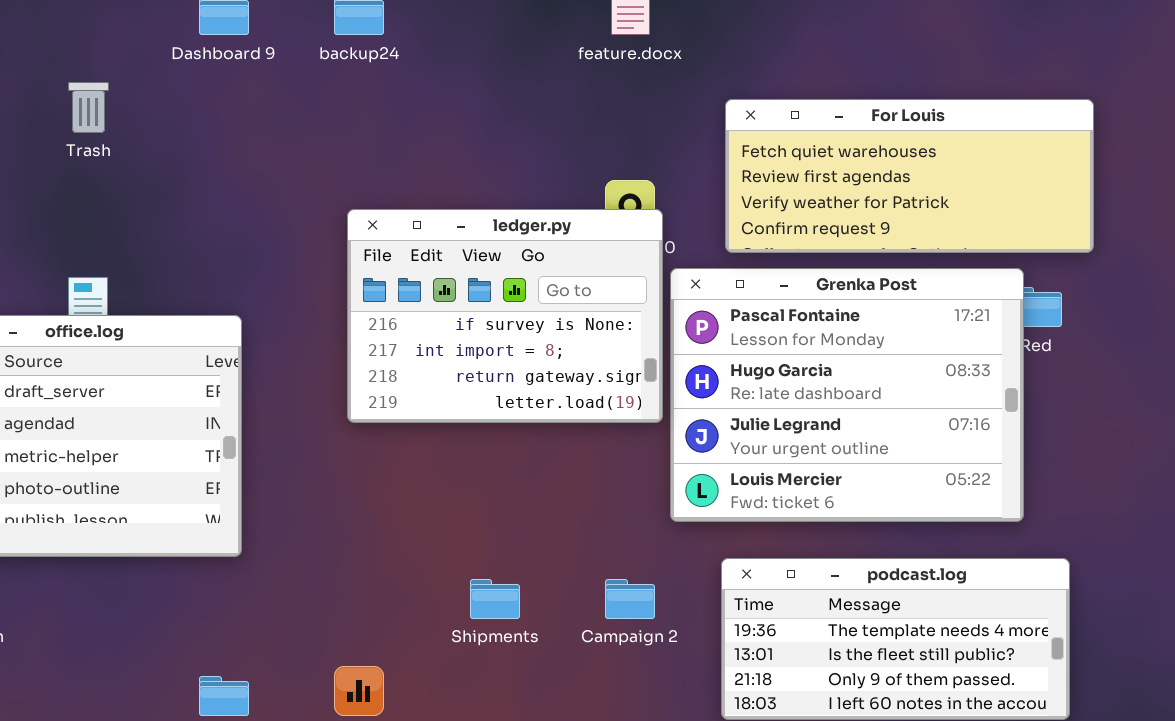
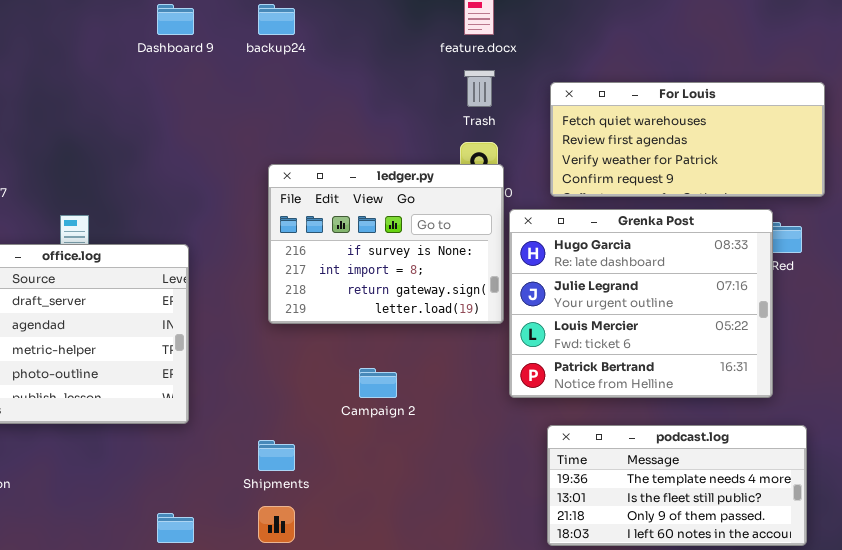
Trash: [68,82,109,133] -> [464,70,495,107], moved
Grenka Post: [670,268,1024,522] -> [509,209,773,398], scrolled down 1 row
Shipments: [470,579,520,619] -> [258,440,295,471], moved
Campaign 2: [605,579,655,619] -> [359,368,397,398], moved

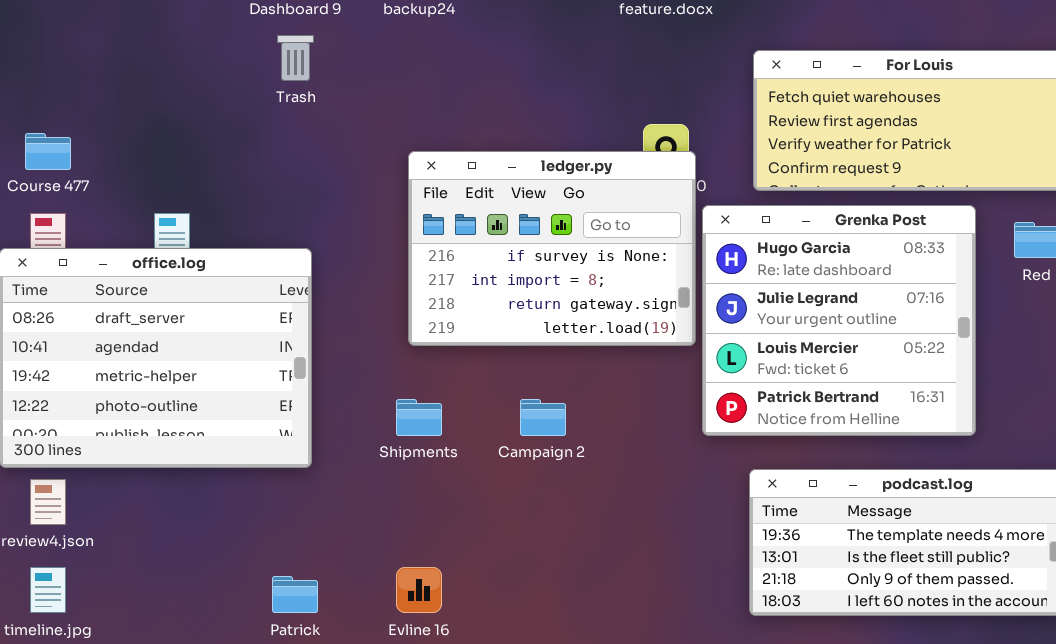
Trash: [464,70,495,107] -> [277,35,314,81], moved
Grenka Post: [509,209,773,398] -> [702,205,976,436], resized
Shipments: [258,440,295,471] -> [396,399,442,436], moved

